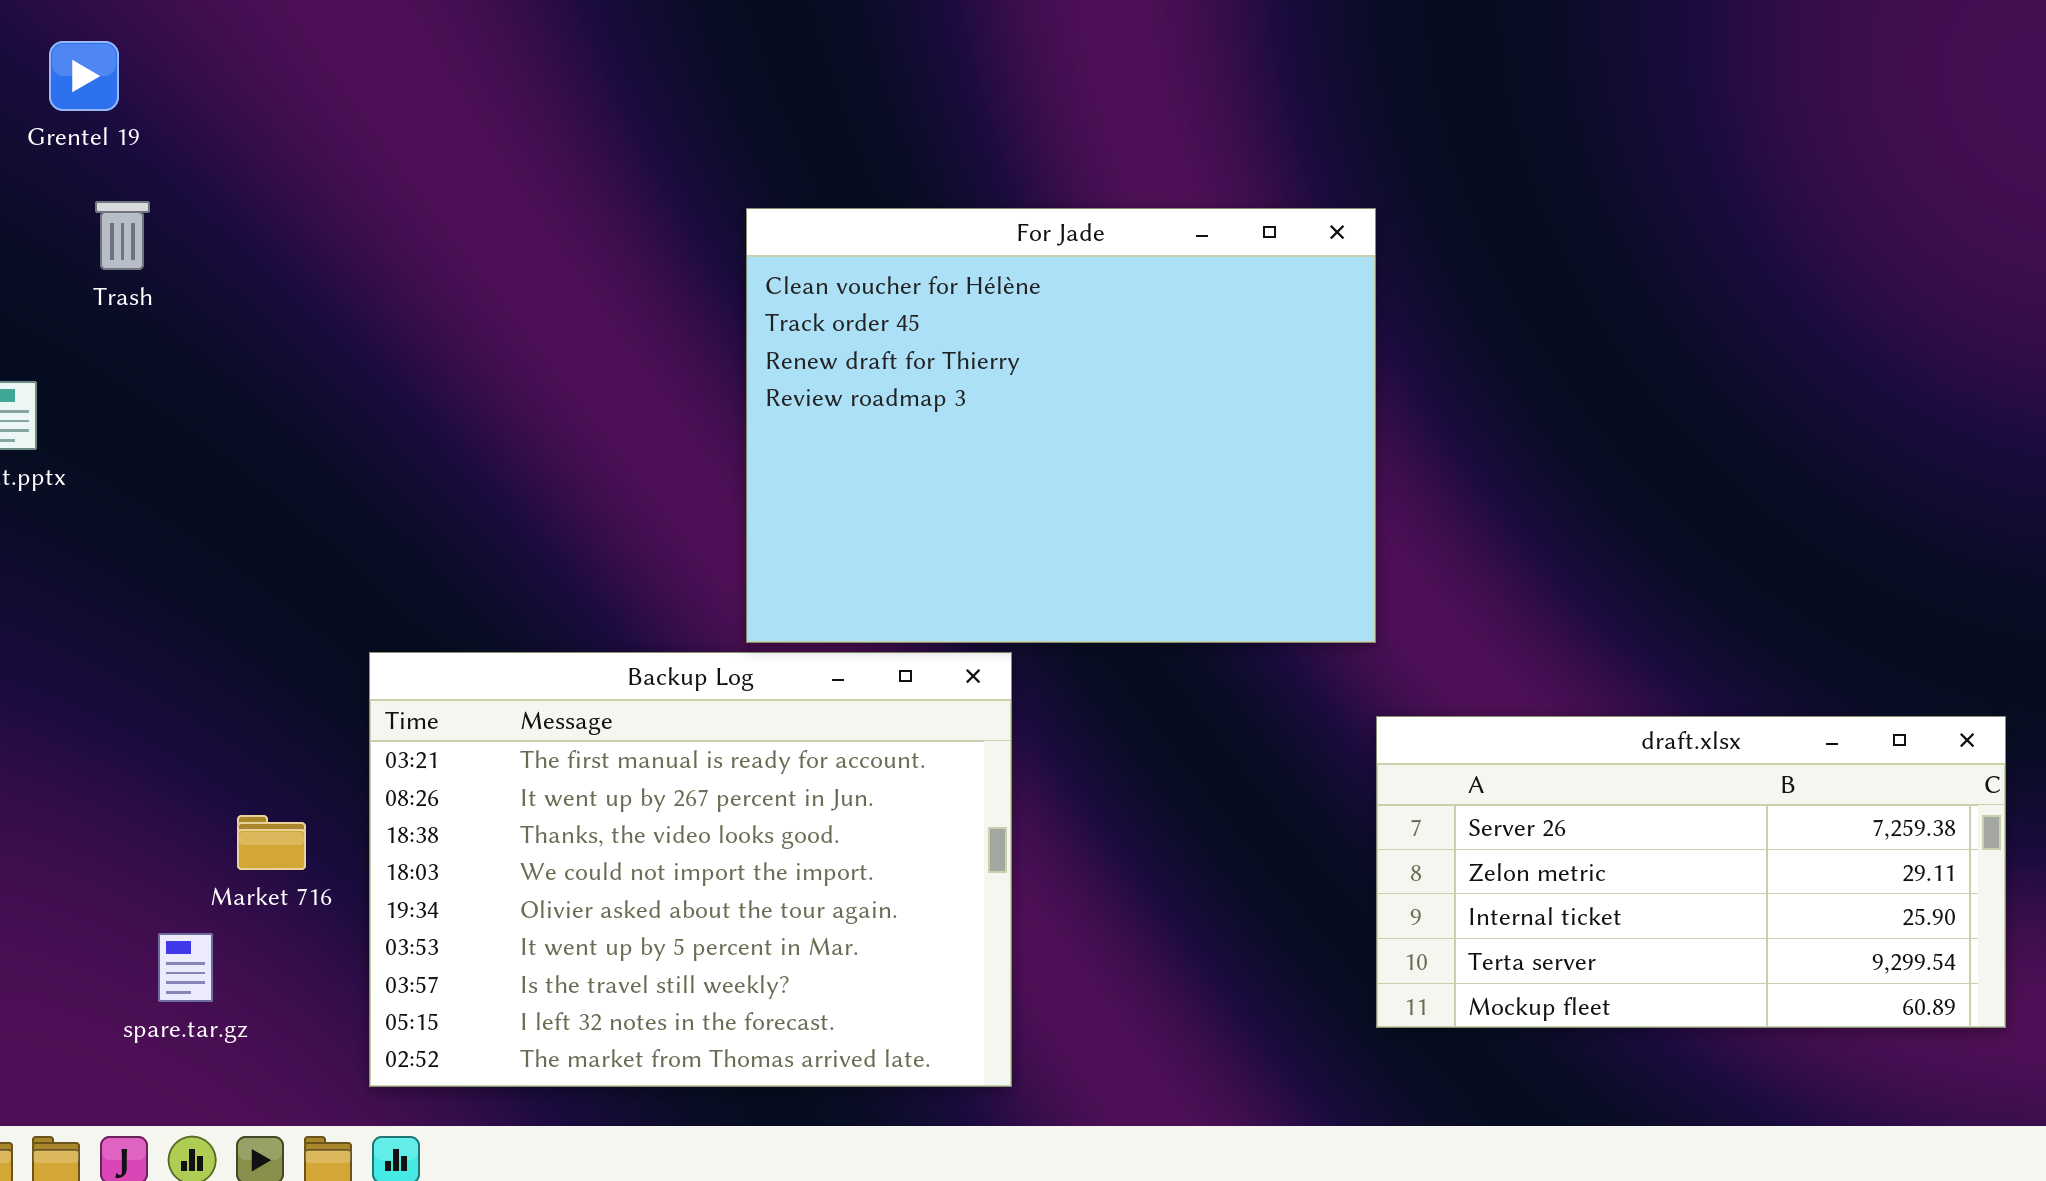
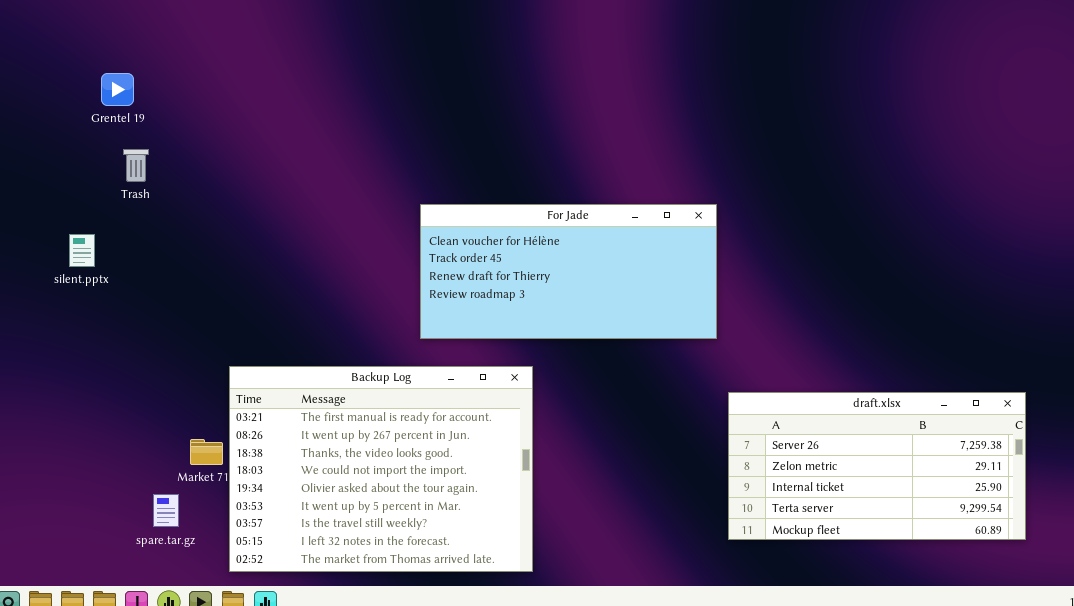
For Jade: [746,208,1376,643] -> [420,204,717,339], moved, resized
Backup Log: [369,652,1012,1087] -> [229,366,533,572], moved

